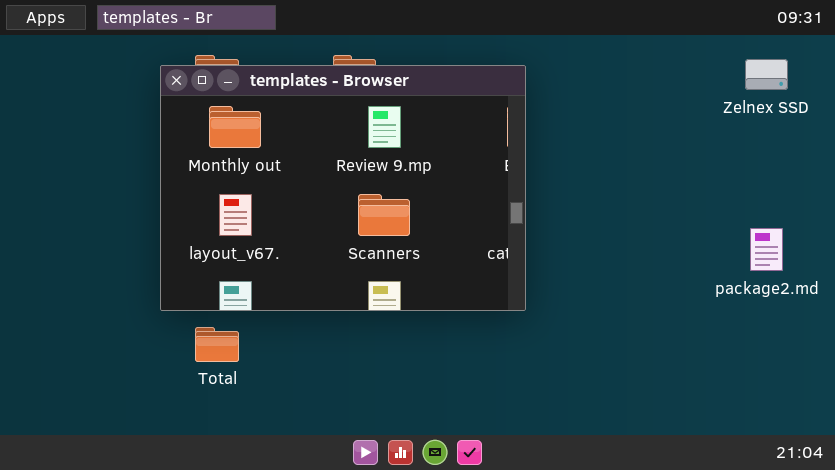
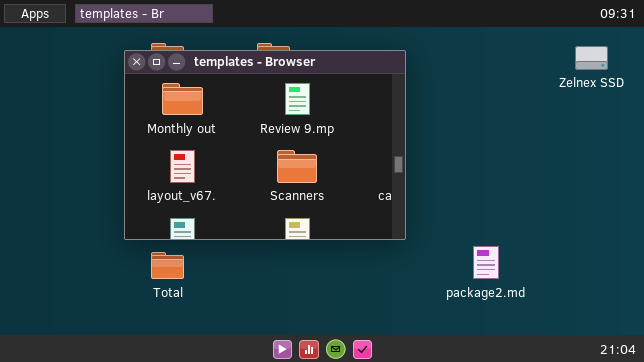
package2.md: [750,228,783,271] -> [473,246,499,279], moved

